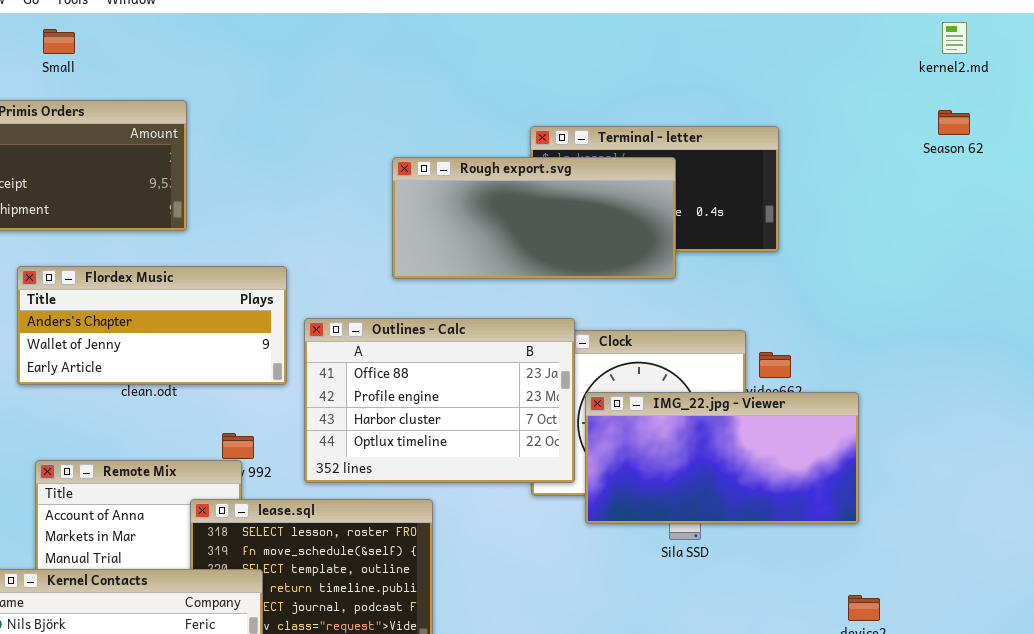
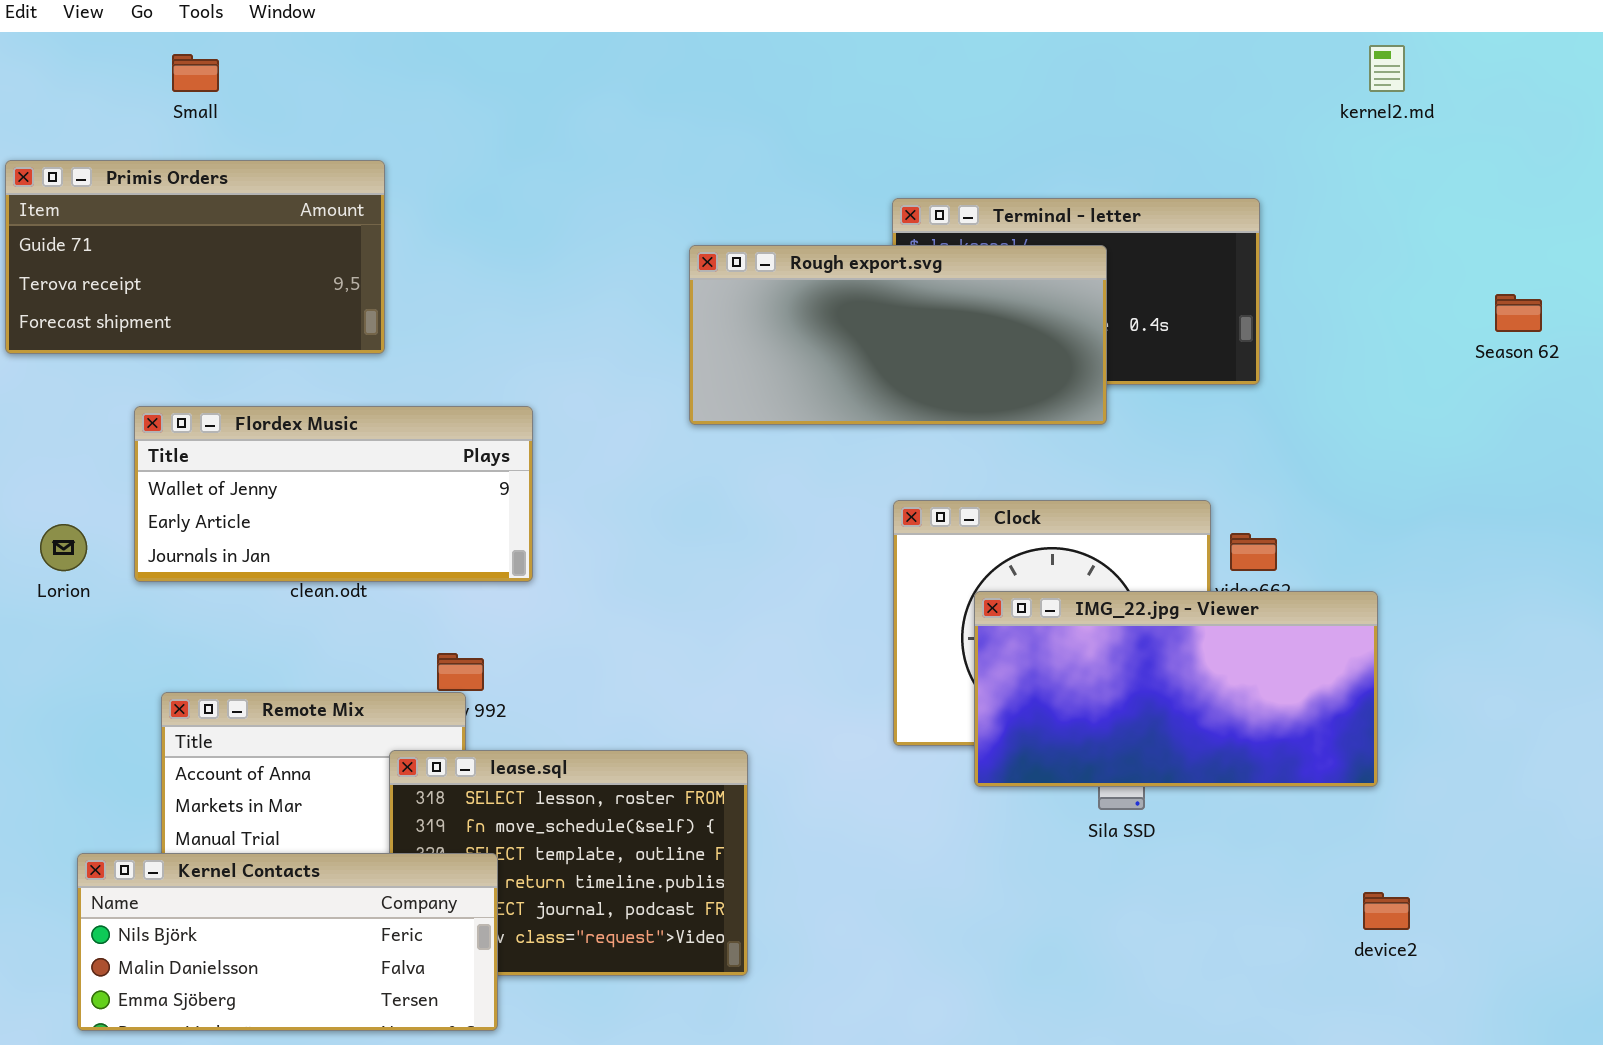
kernel2.md: [942,22,967,54] -> [1369,45,1405,92], moved
Season 62: [938,110,970,135] -> [1495,294,1542,332], moved
Flordex Music: [17,266,287,385] -> [134,406,533,582], scrolled down 1 row
Outlines - Calc: [304,318,575,483] -> none, closed

